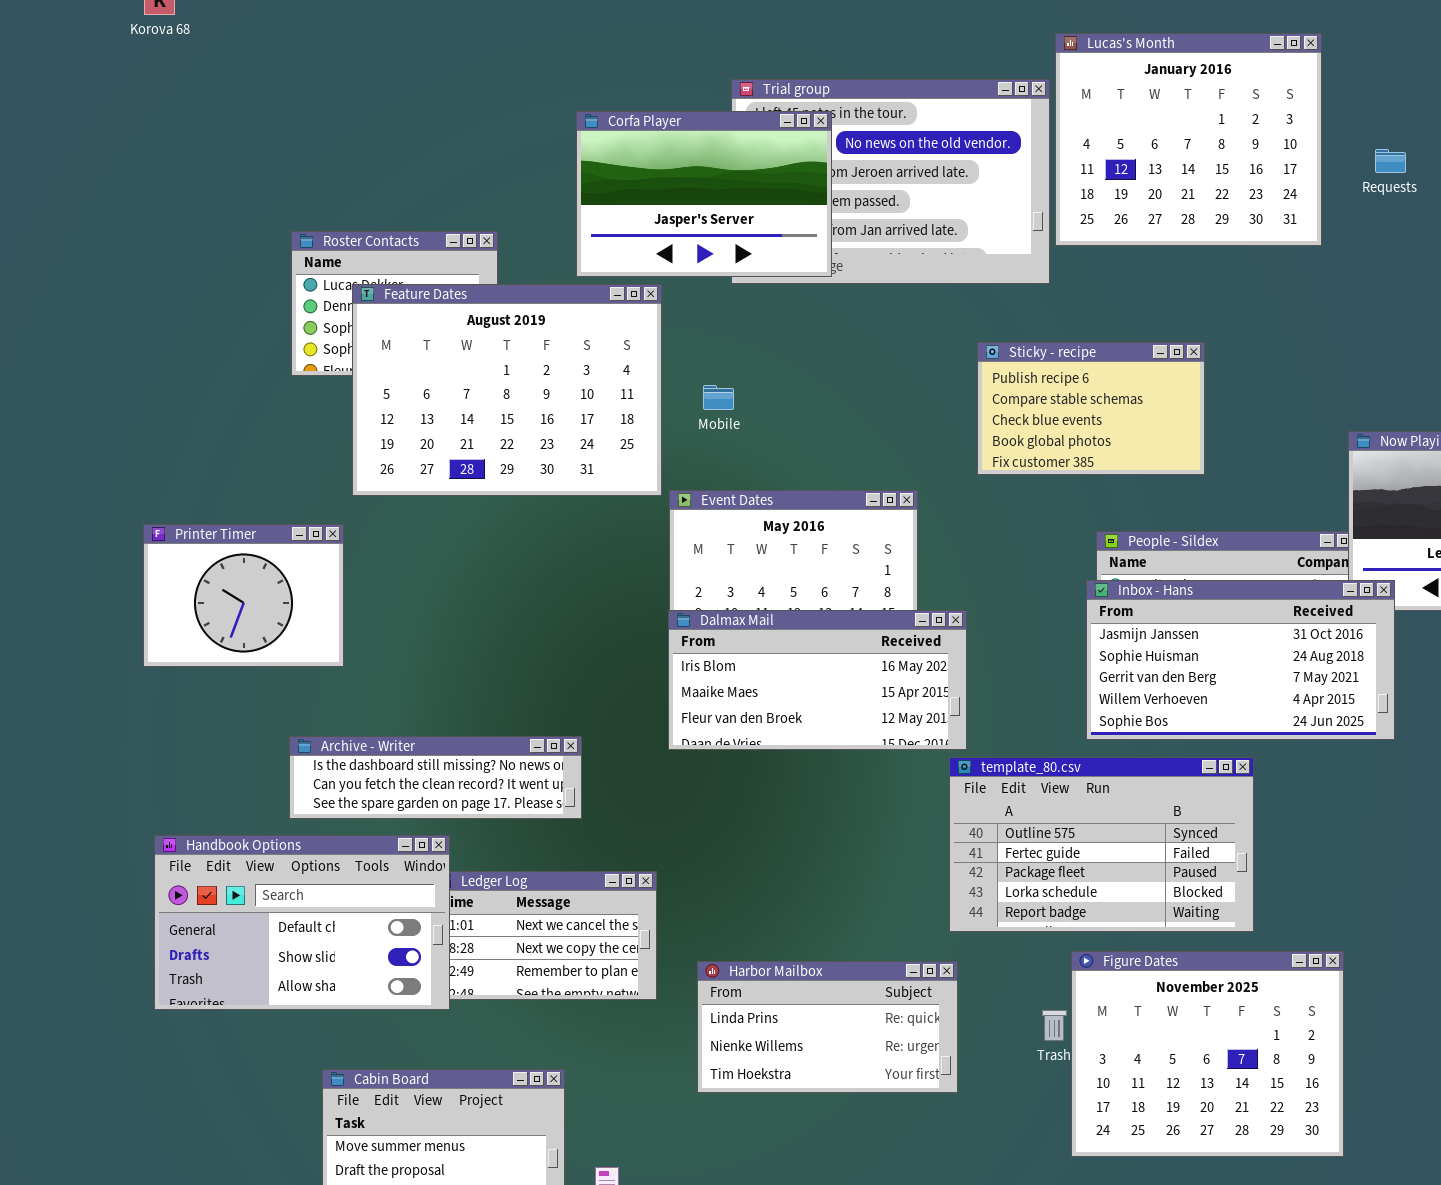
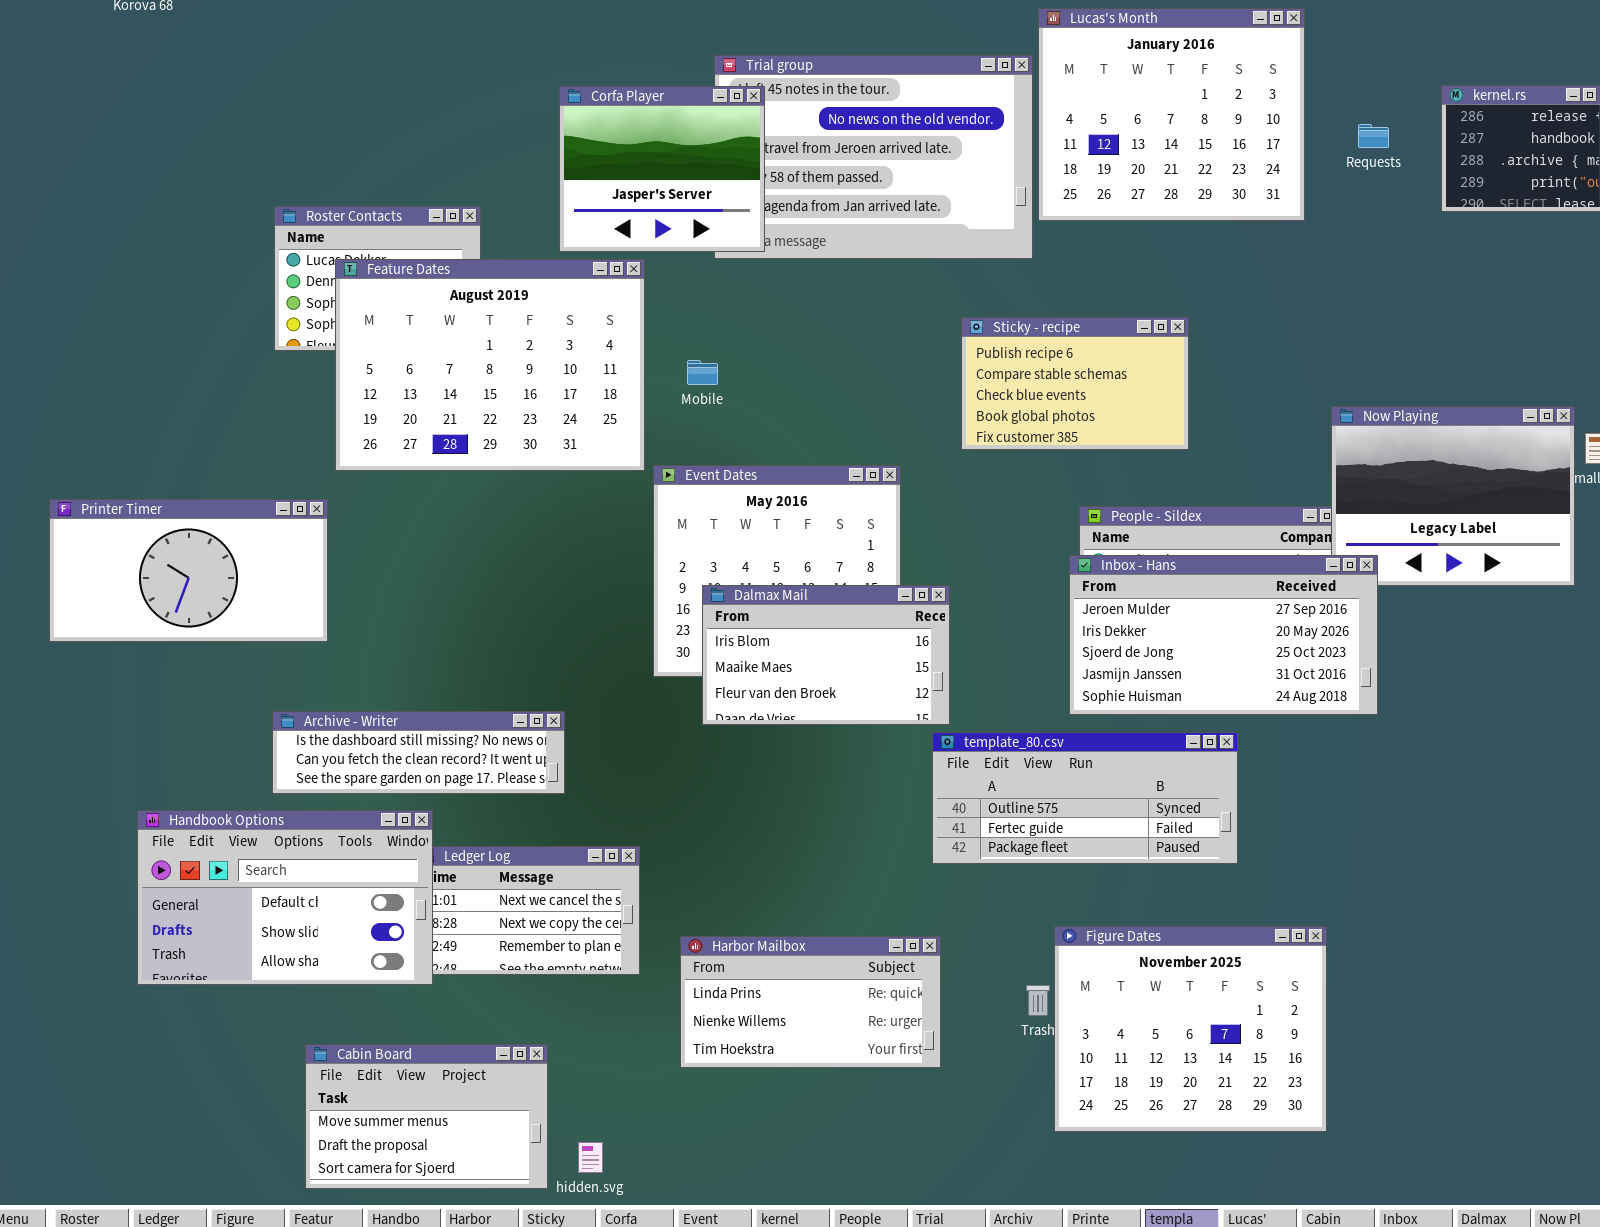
Corfa Player: [576,111,832,277] -> [559,86,765,252], resized
Printer Timer: [143,524,344,667] -> [49,499,328,642], resized
Inbox - Hans: [1086,580,1395,740] -> [1069,555,1378,715], scrolled up 3 rows
Dalmax Mail: [668,610,967,750] -> [702,585,950,725], resized
template_80.csv: [949,757,1254,932] -> [932,732,1238,864], resized

